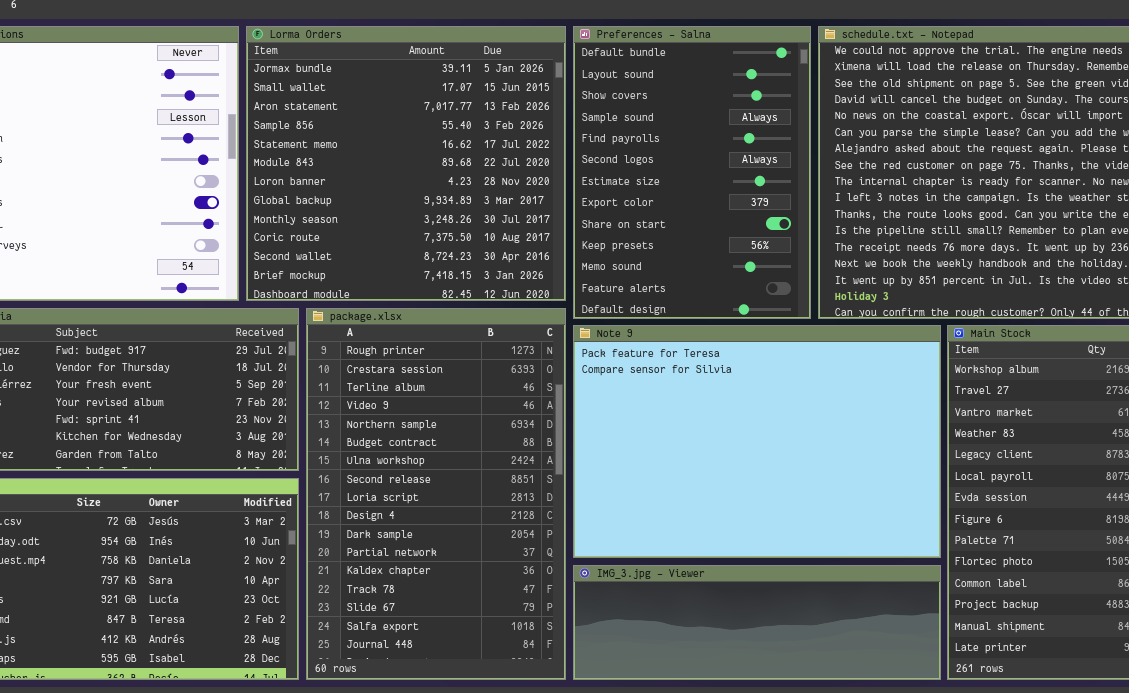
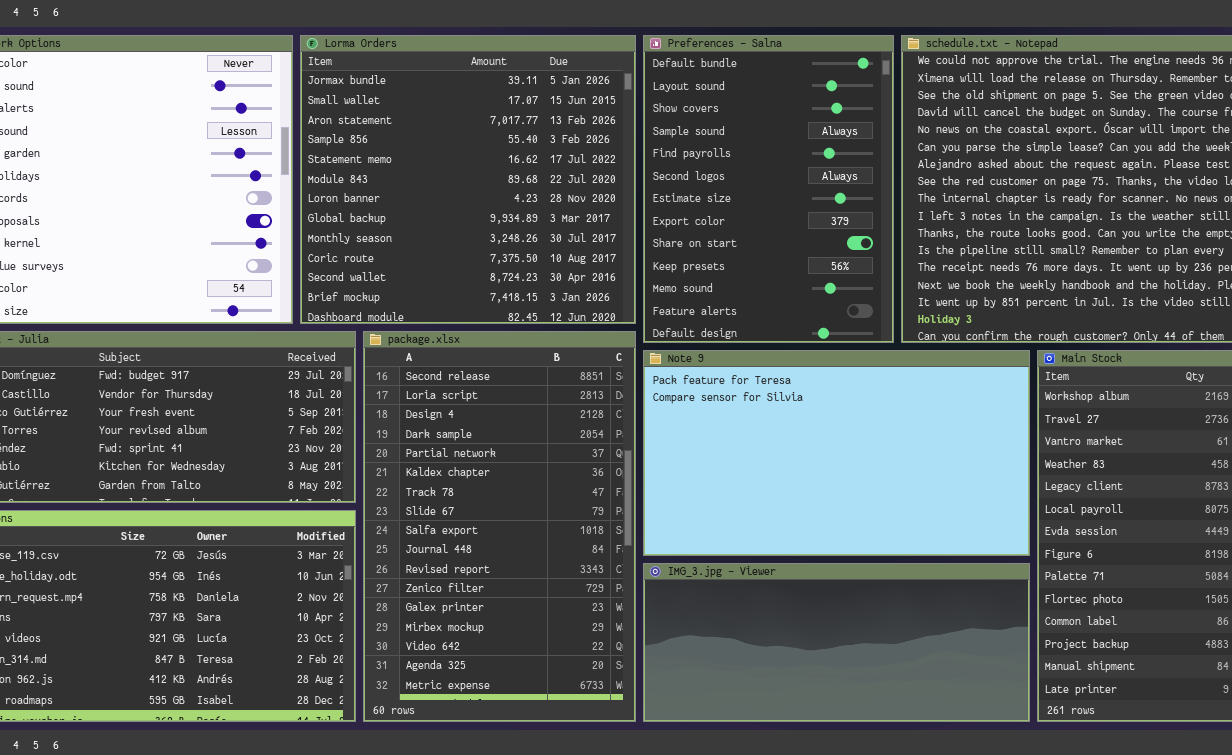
package.xlsx: [306,308,566,680] -> [363,331,636,722], scrolled down 7 rows
Note 9: [573,325,941,558] -> [643,350,1030,556], resized
IMG_3.jpg - Viewer: [573,565,941,680] -> [643,563,1030,722], resized

